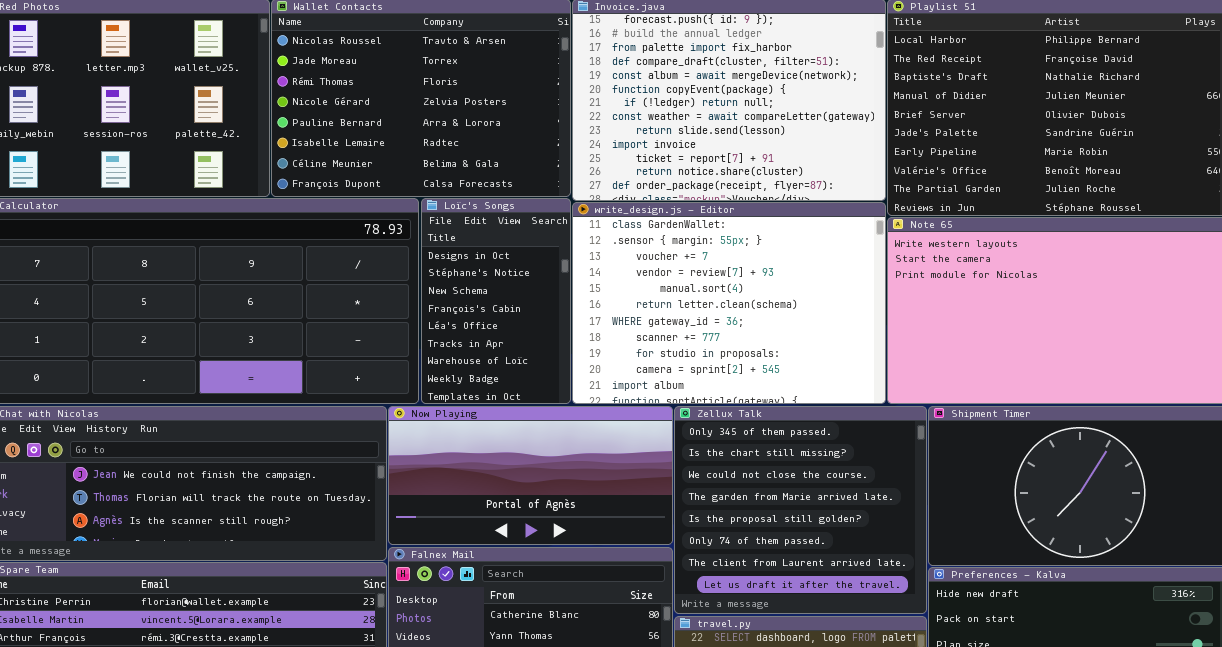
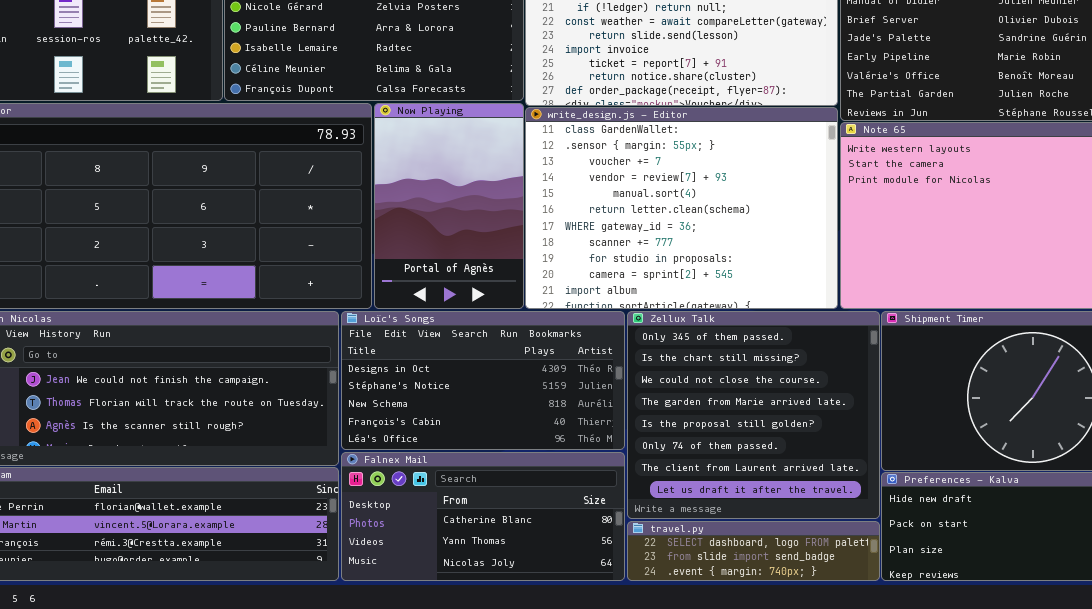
Loïc's Songs: [421,198,571,404] -> [341,311,625,450], moved, resized
Now Playing: [388,406,673,545] -> [374,103,524,309], moved, resized

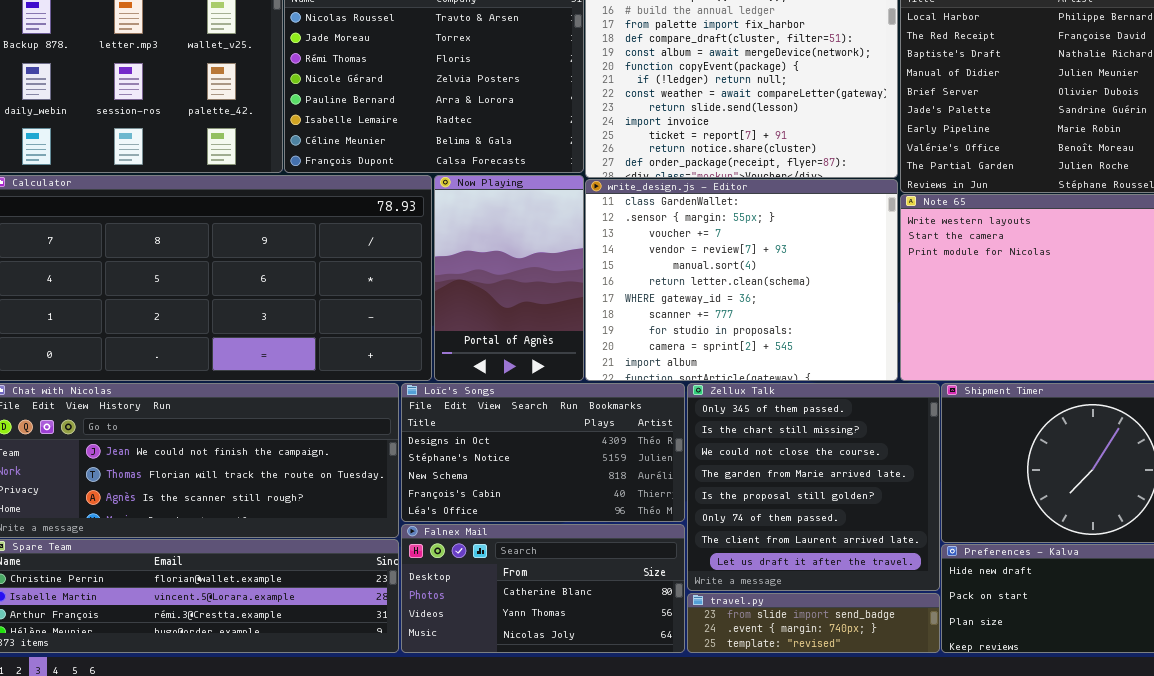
travel.py: [627,521,880,581] -> [687,593,940,653], scrolled down 1 row

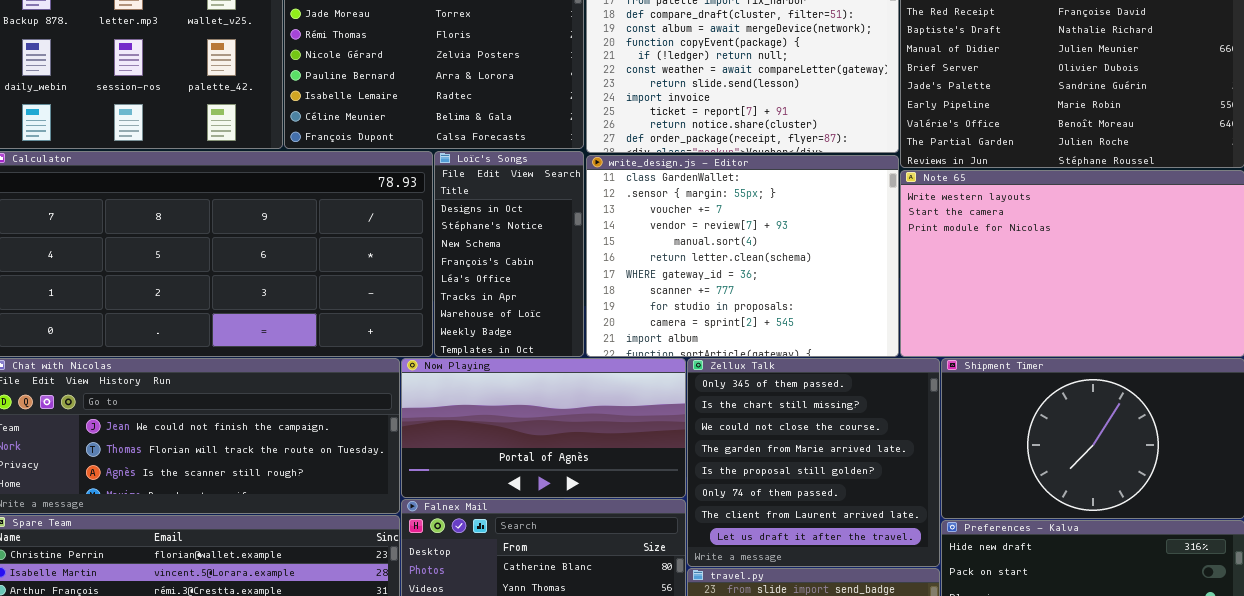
Now Playing: [434,175,584,381] -> [401,358,686,498], moved, resized
Loïc's Songs: [401,383,685,522] -> [434,151,584,357], moved, resized

